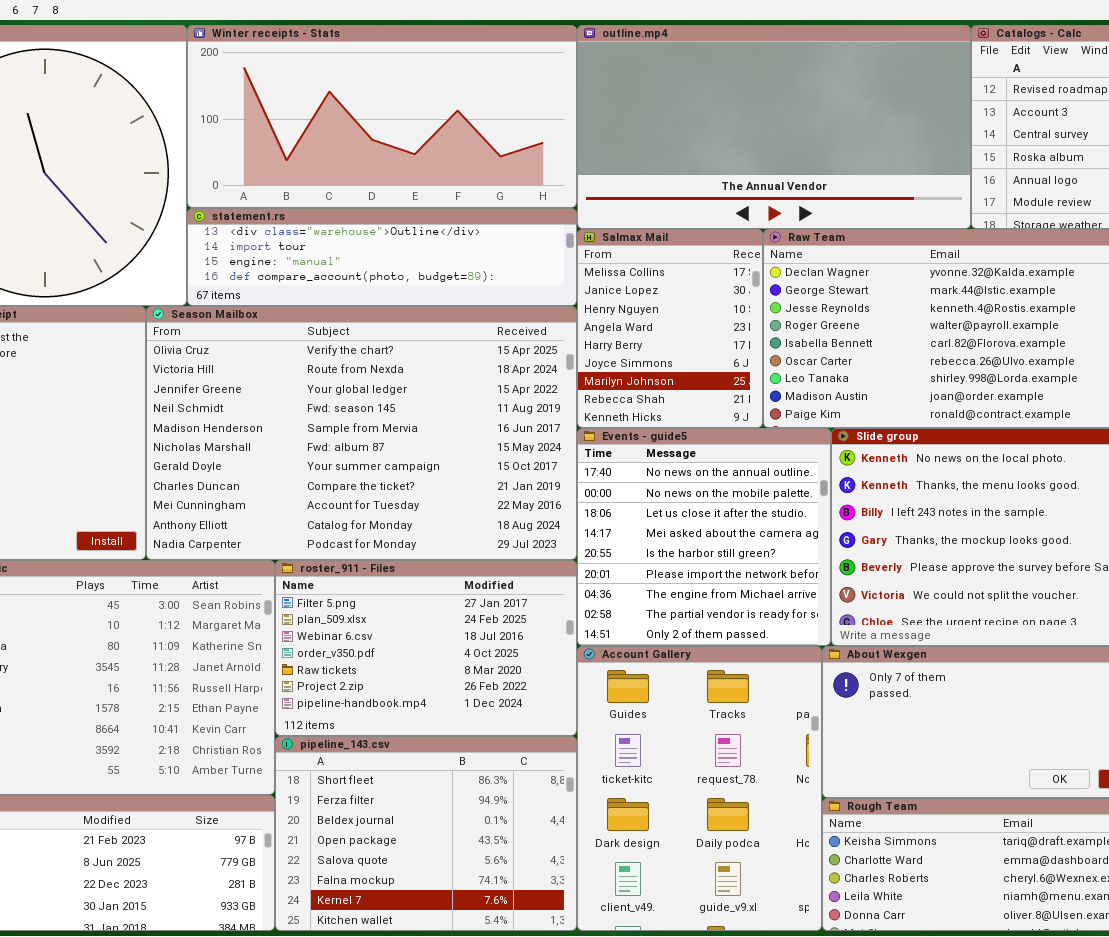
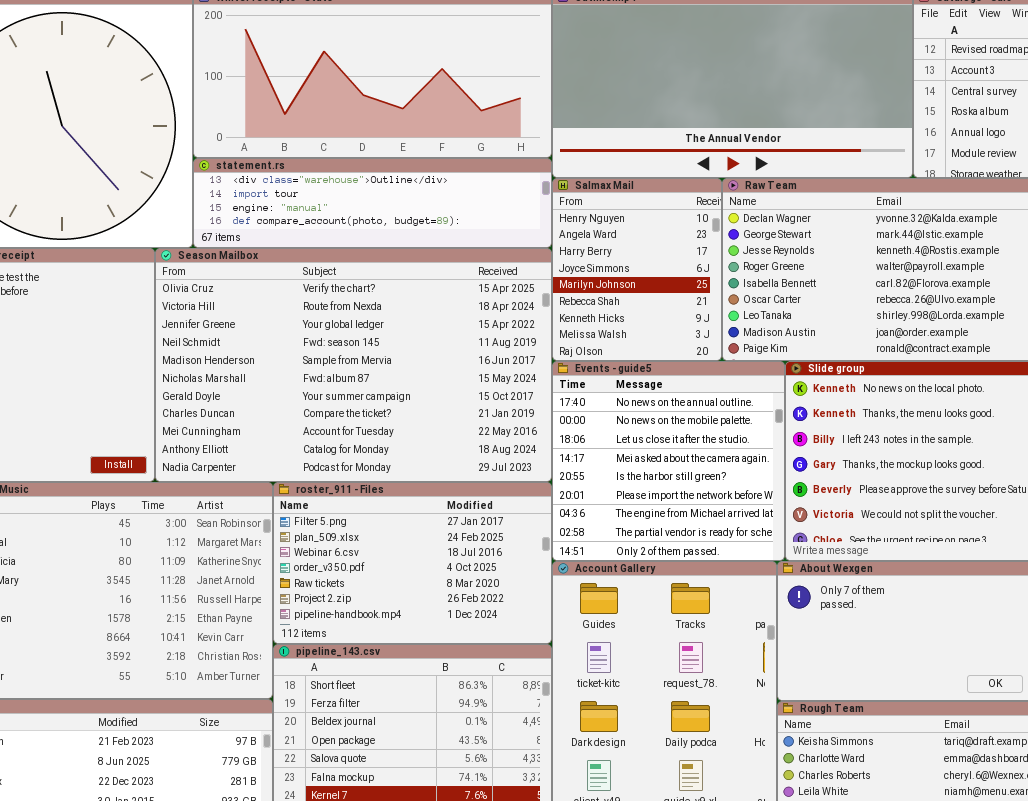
Salmax Mail: [577,229,763,428] -> [552,178,722,361], scrolled down 2 rows

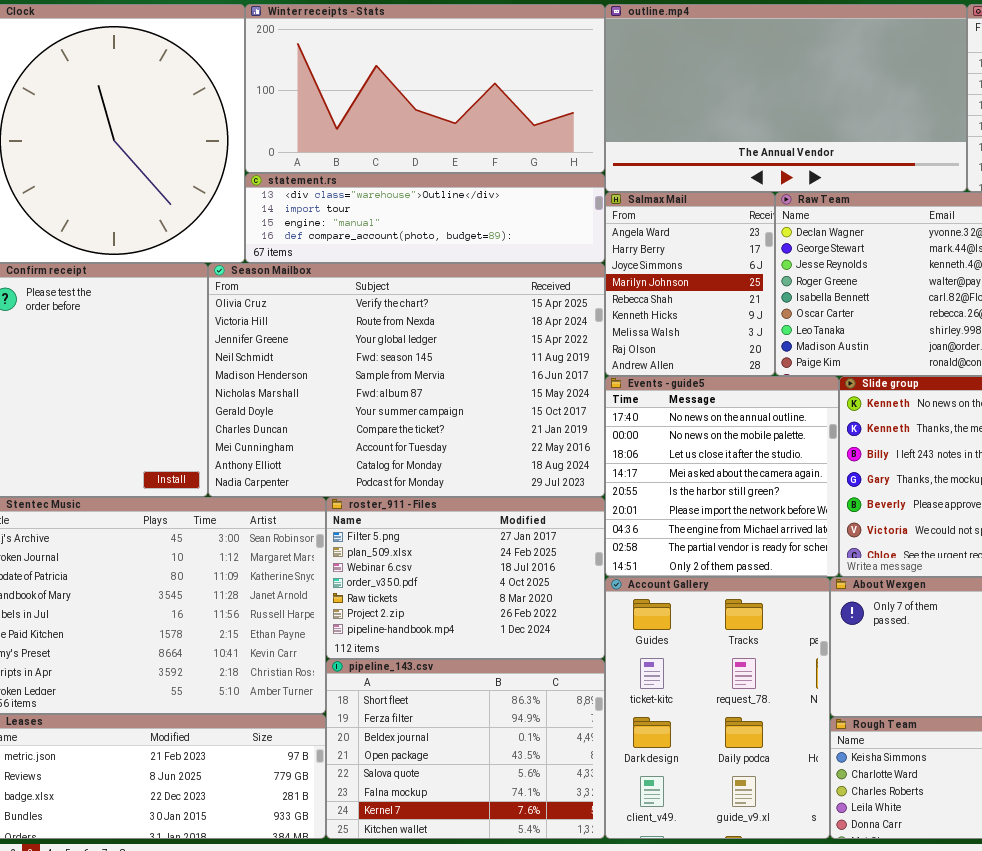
Salmax Mail: [552,178,722,361] -> [605,192,775,376], scrolled down 1 row

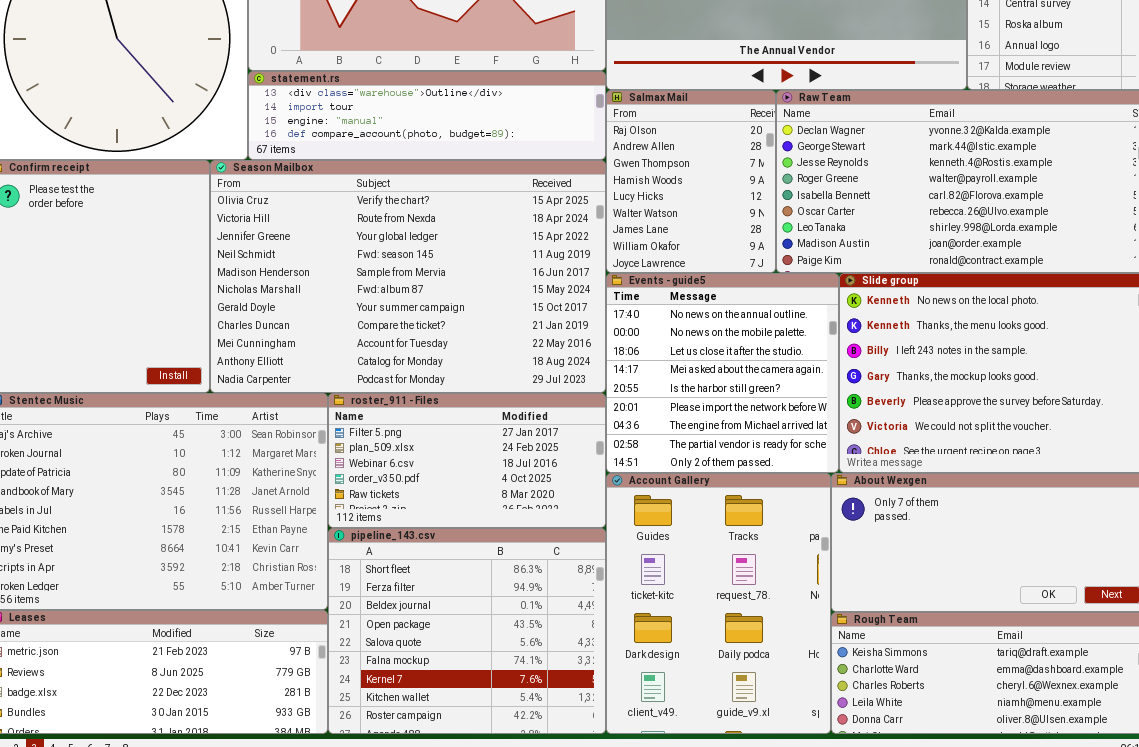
Salmax Mail: [605,192,775,376] -> [606,90,776,273], scrolled down 7 rows
roster_911 - Files: [326,497,605,659] -> [328,393,606,528], resized
pipeline_143.csv: [326,659,605,839] -> [328,528,606,734], resized

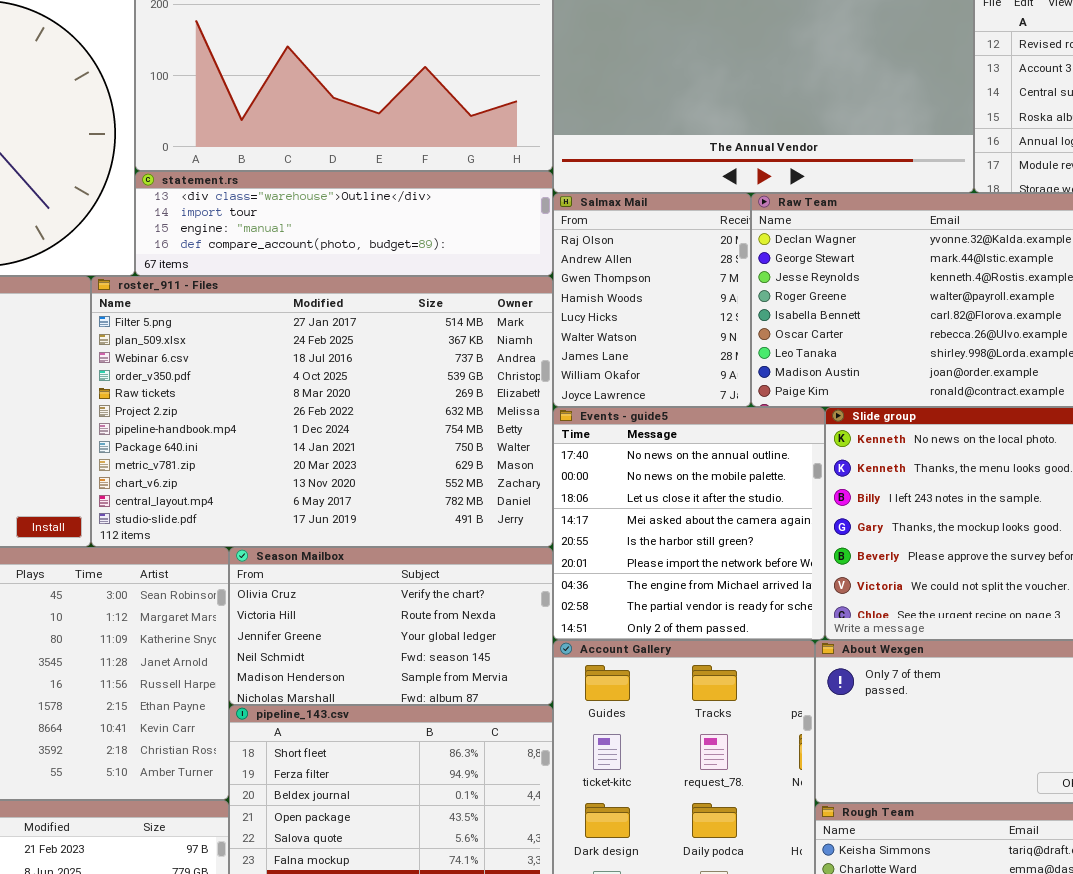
Season Mailbox: [210,160,606,393] -> [229,547,553,705], moved, resized
roster_911 - Files: [328,393,606,528] -> [91,276,553,547], moved, resized

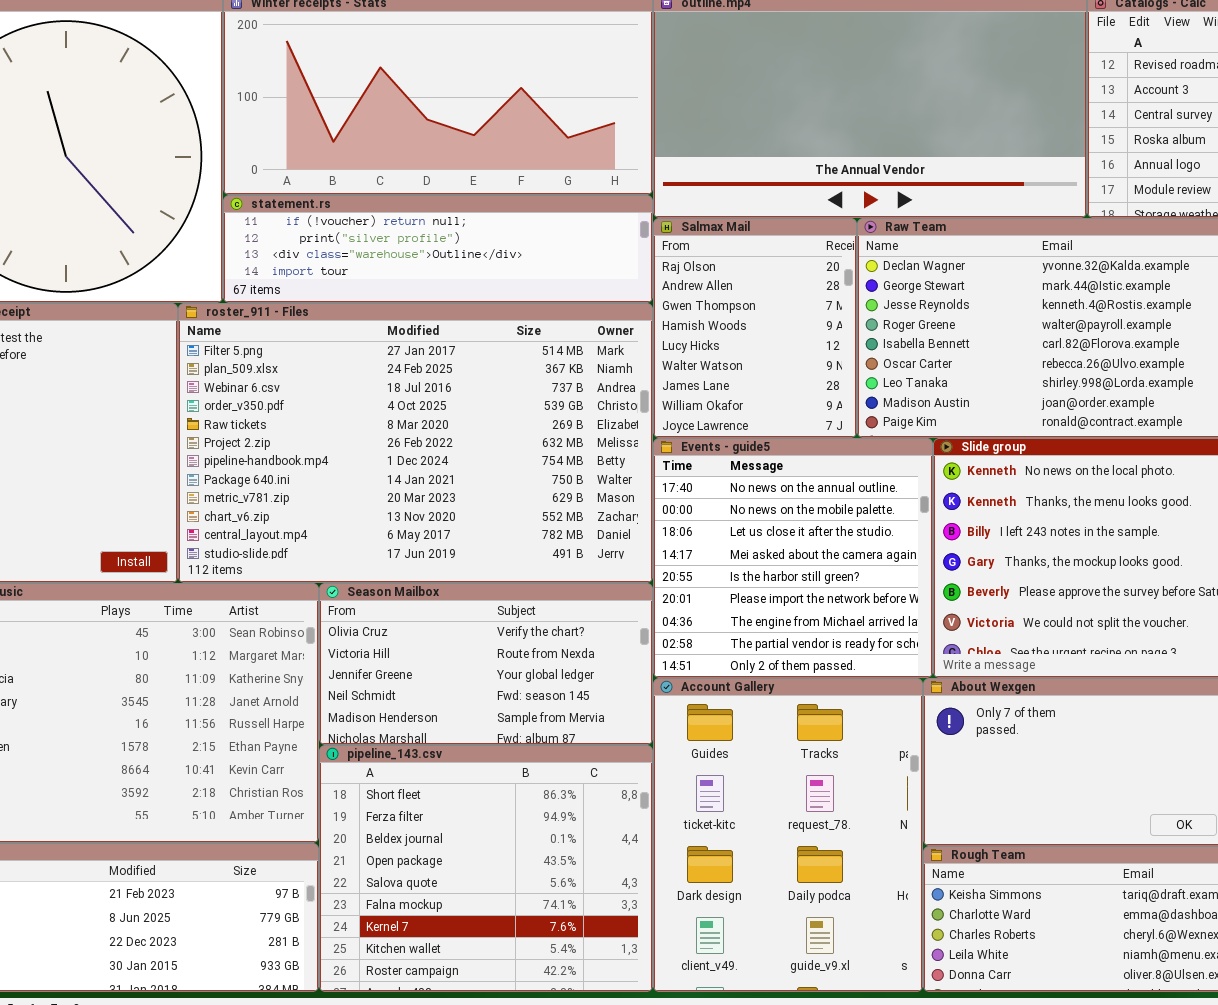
statement.rs: [135,171,553,276] -> [223,195,653,303], scrolled up 2 rows

